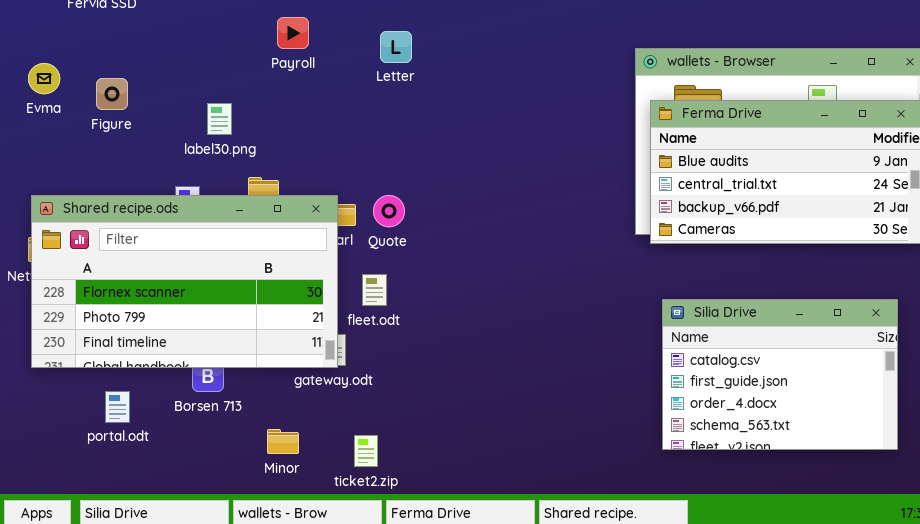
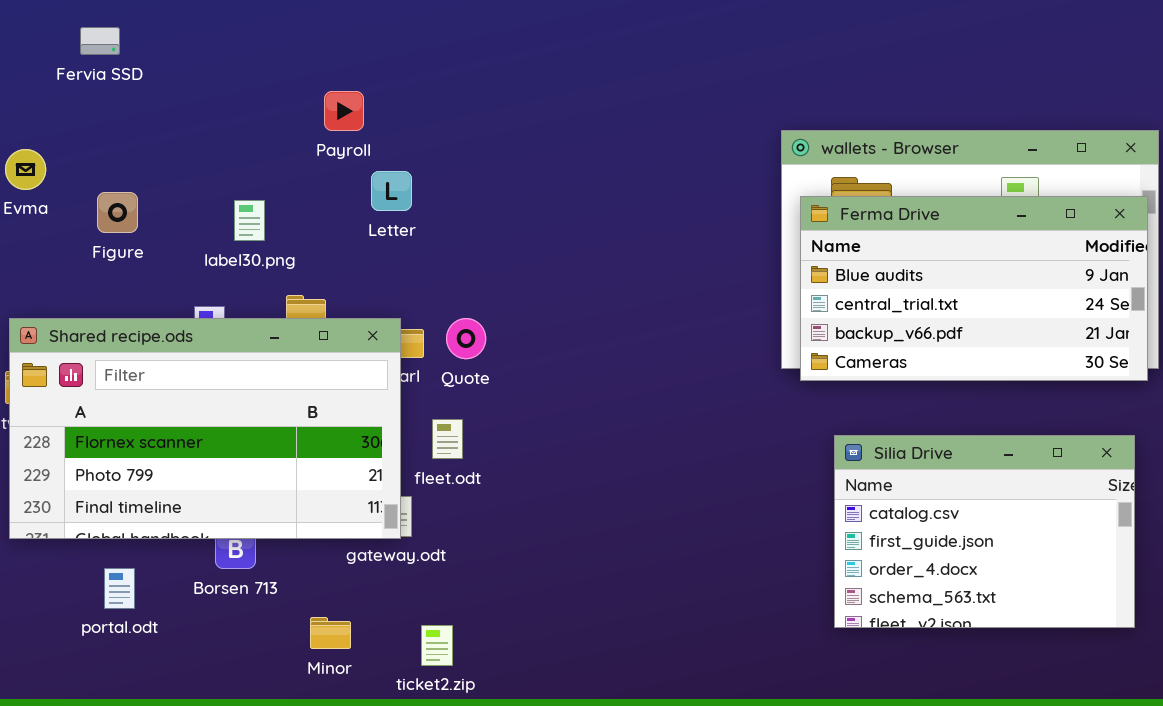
Letter: [380,31,412,63] -> [371,171,412,211], moved
Figure: [96,78,128,110] -> [97,192,138,233], moved
Silia Drive: [662,299,898,450] -> [834,435,1135,628], moved

